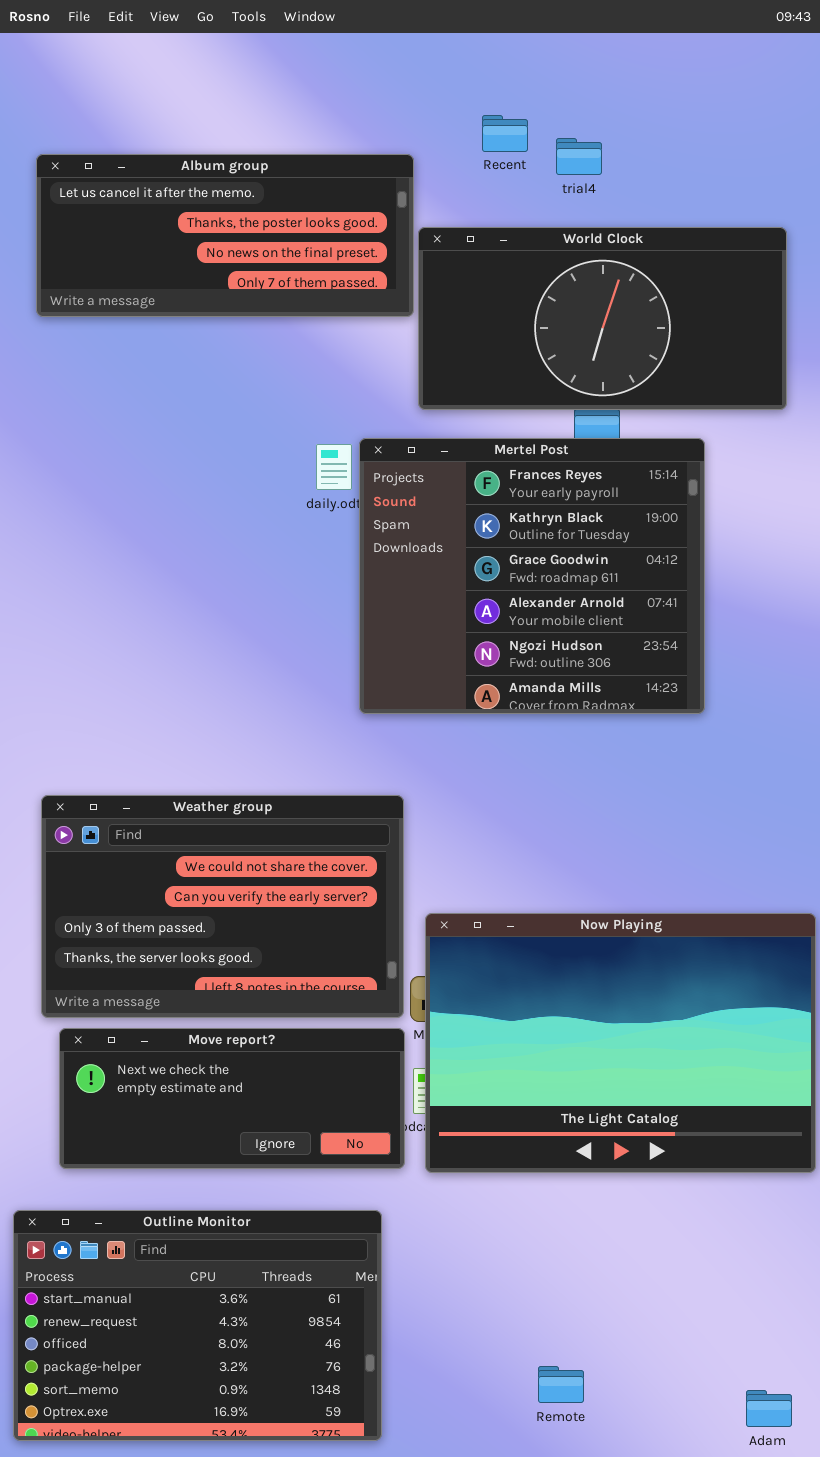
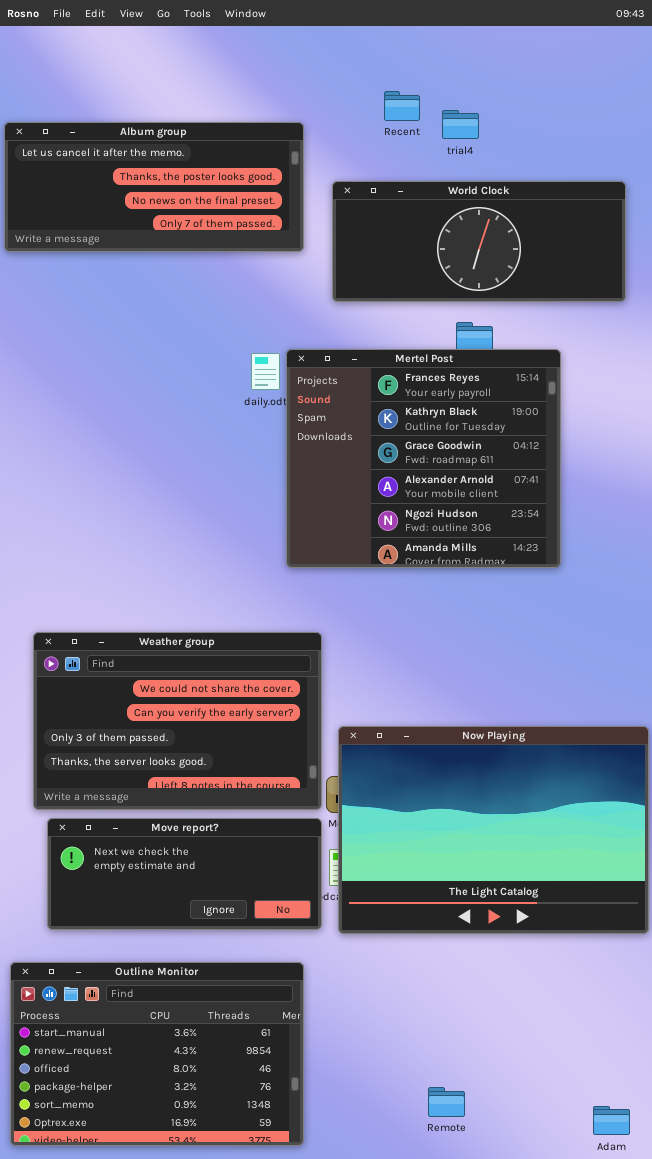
Album group: [36,154,414,317] -> [4,122,304,252], moved
World Clock: [418,227,787,410] -> [332,181,626,302], resized

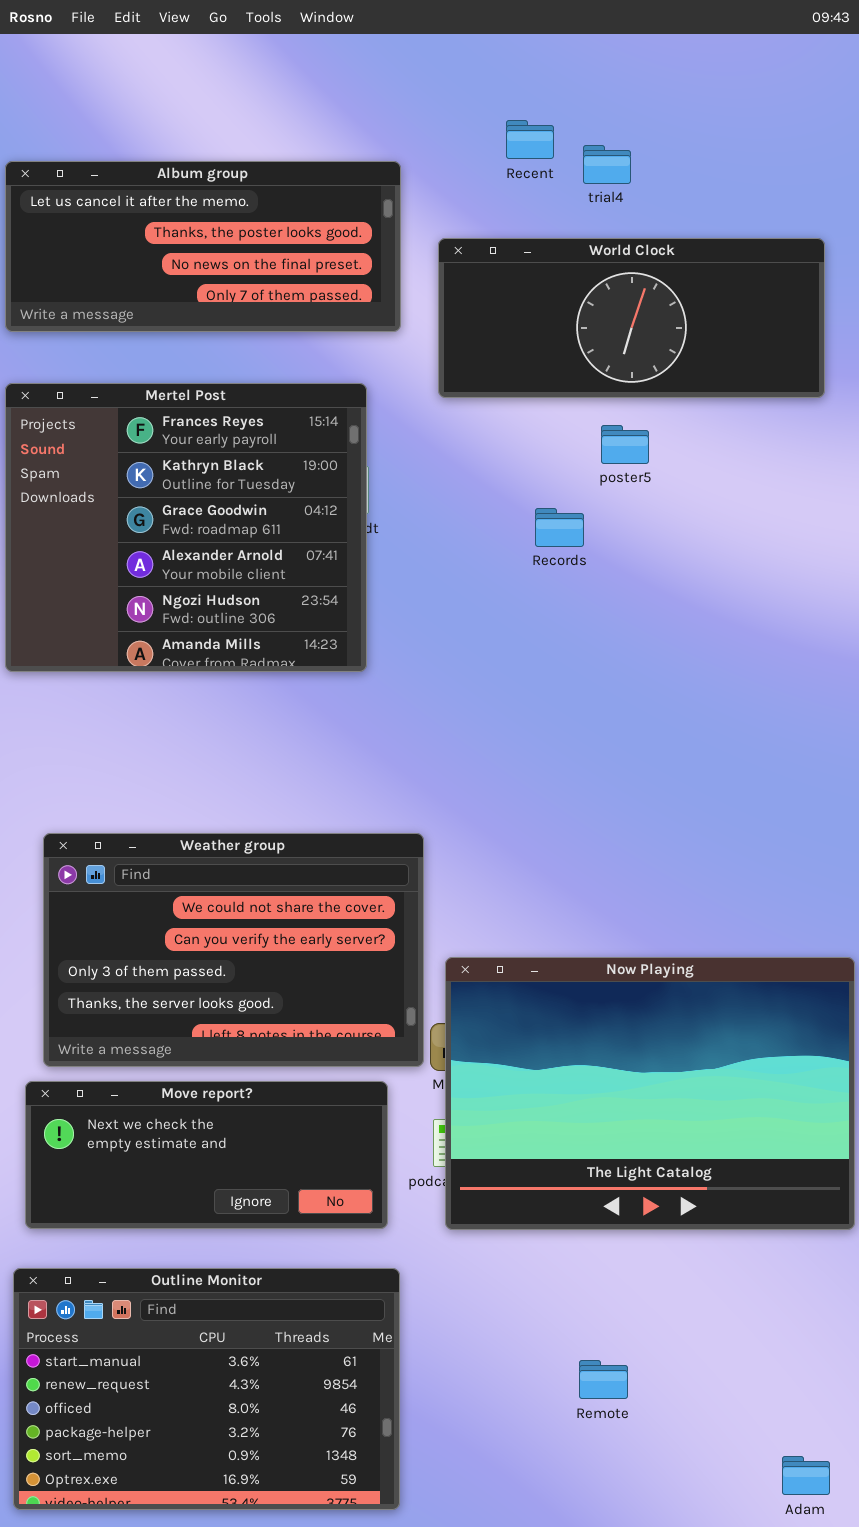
Mertel Post: [286,349,561,568] -> [5,383,367,672], moved
Move report?: [47,818,322,930] -> [25,1081,388,1229], moved
Remote: [428,1087,465,1117] -> [579,1360,628,1399], moved

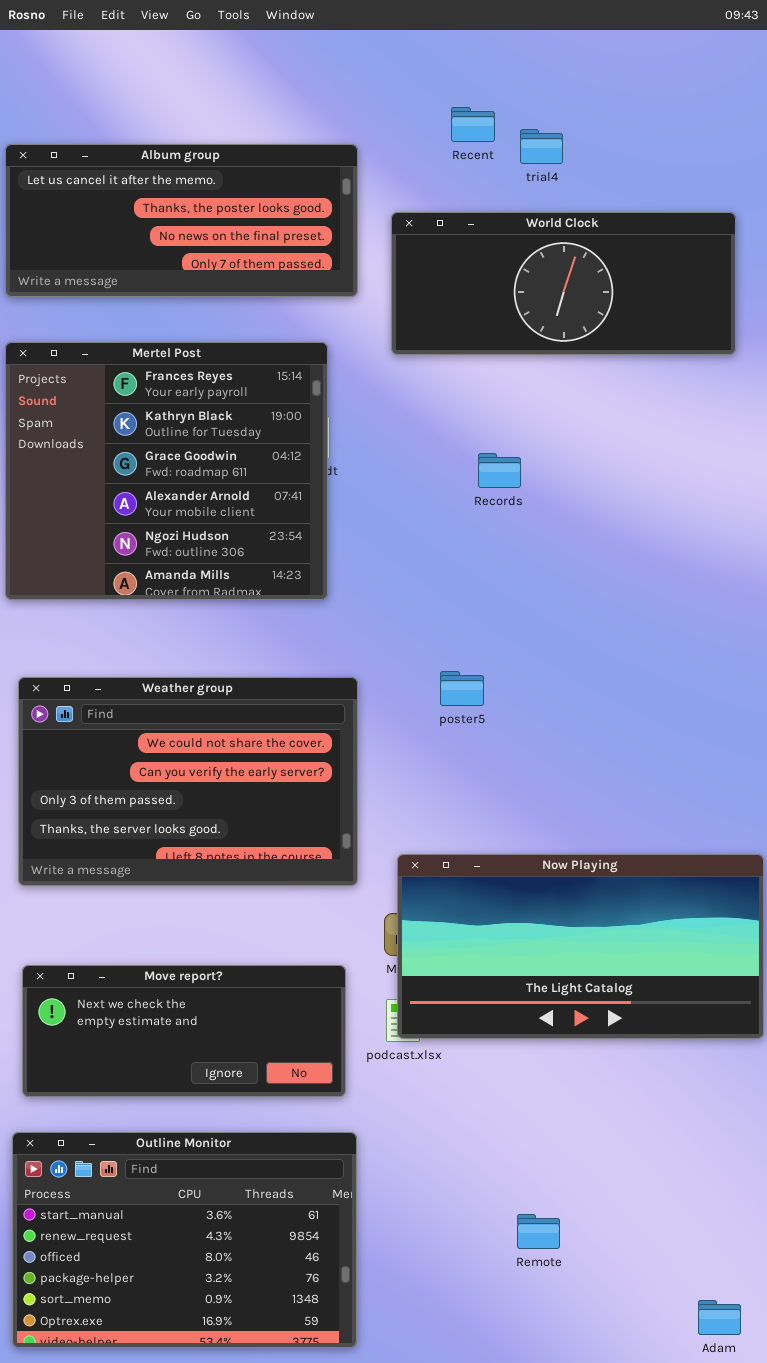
poster5: [601,425,649,464] -> [440,671,484,706], moved
Weather group: [43,833,424,1067] -> [18,677,358,886], moved
Now Playing: [445,957,855,1230] -> [397,854,764,1039], resized

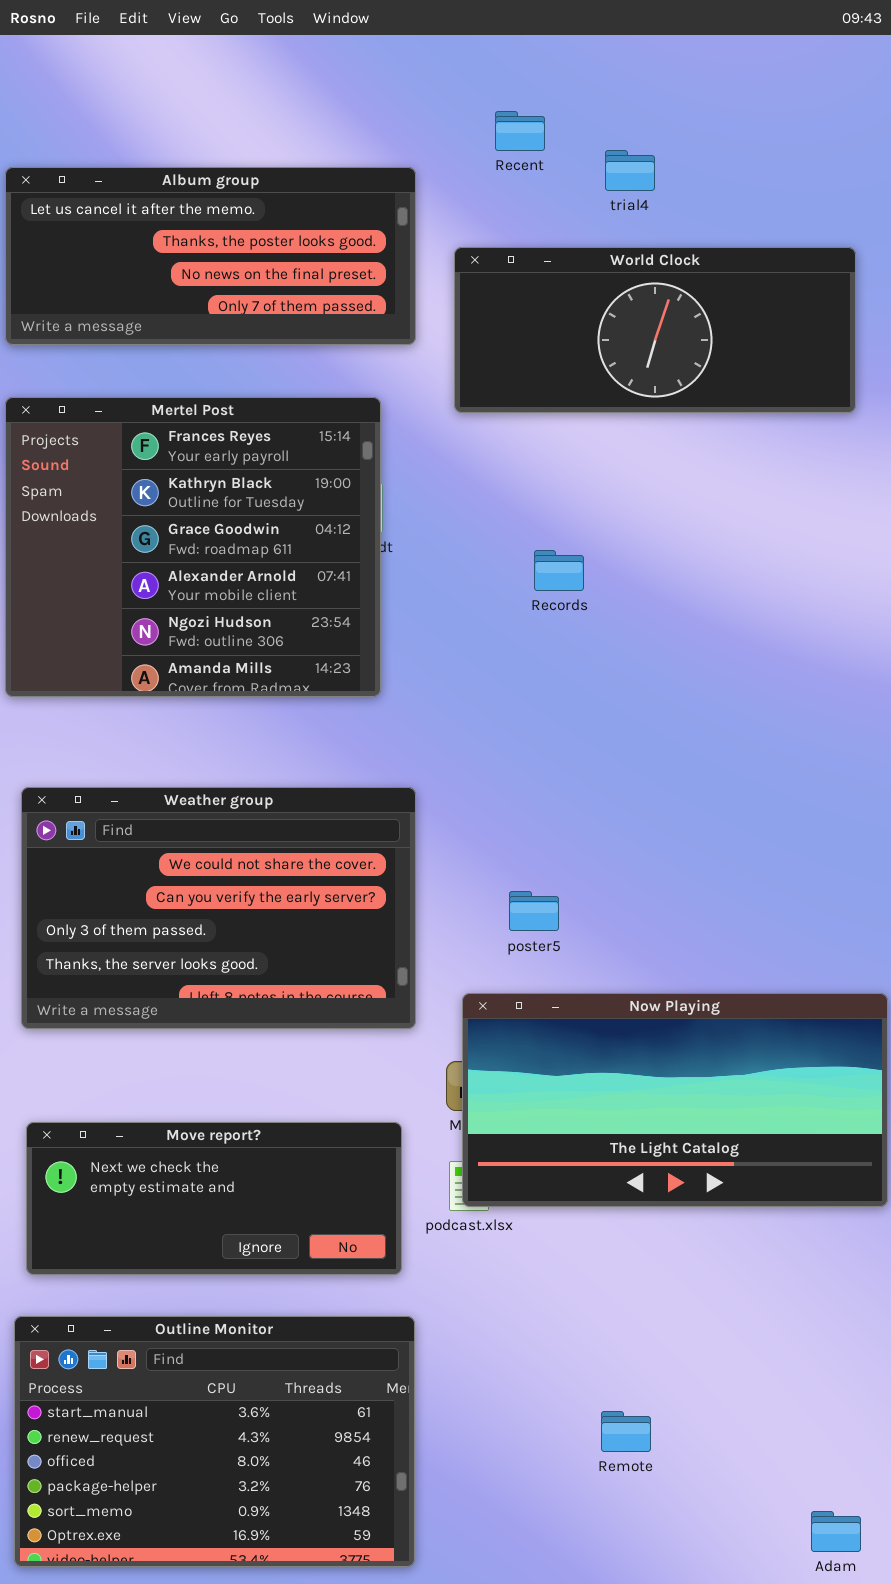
Recent: [451,107,495,142] -> [495,111,545,151], moved
Records: [478,453,521,488] -> [534,550,584,591], moved
poster5: [440,671,484,706] -> [509,891,559,931], moved

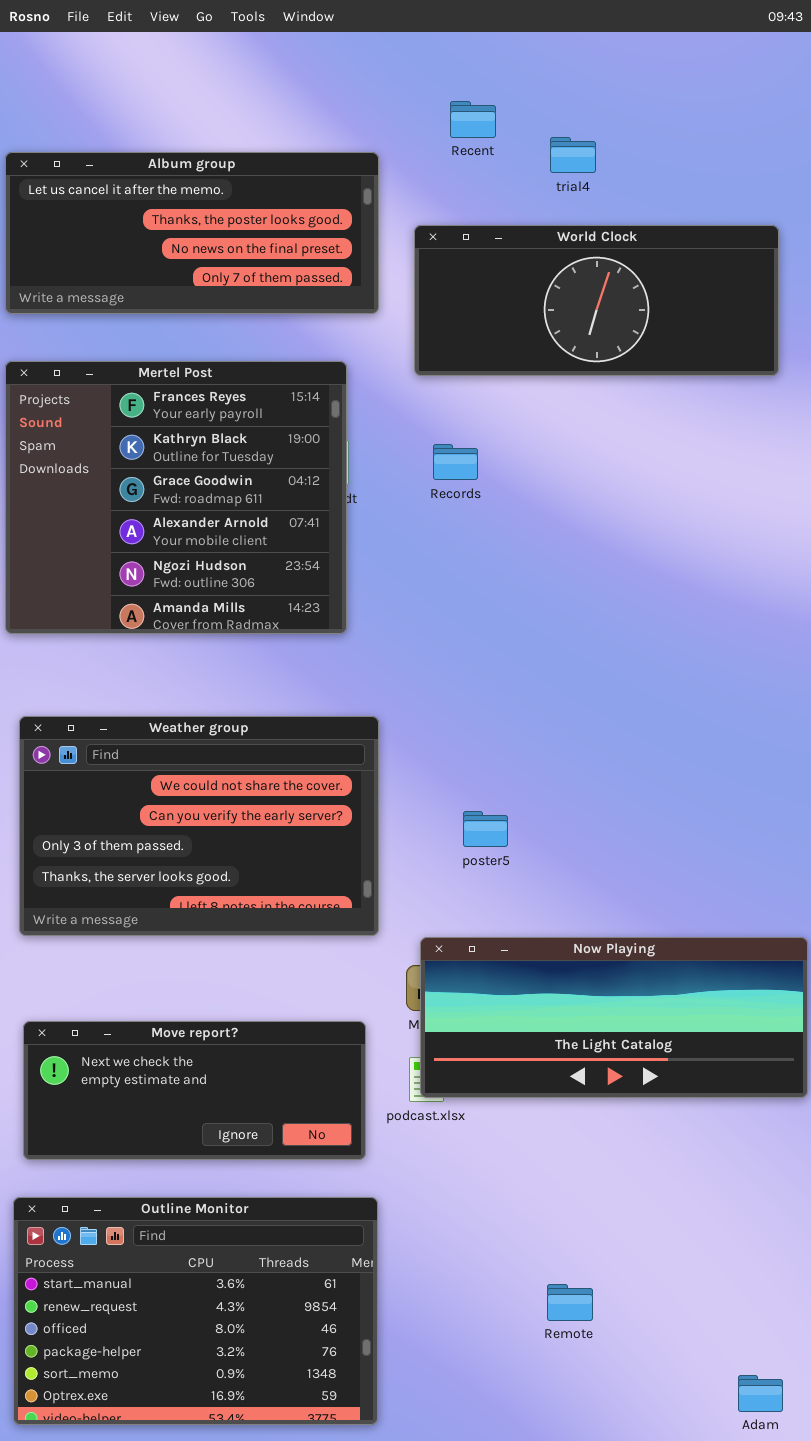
Records: [534,550,584,591] -> [433,444,478,480], moved
Now Playing: [462,993,888,1207] -> [420,937,808,1098], resized

